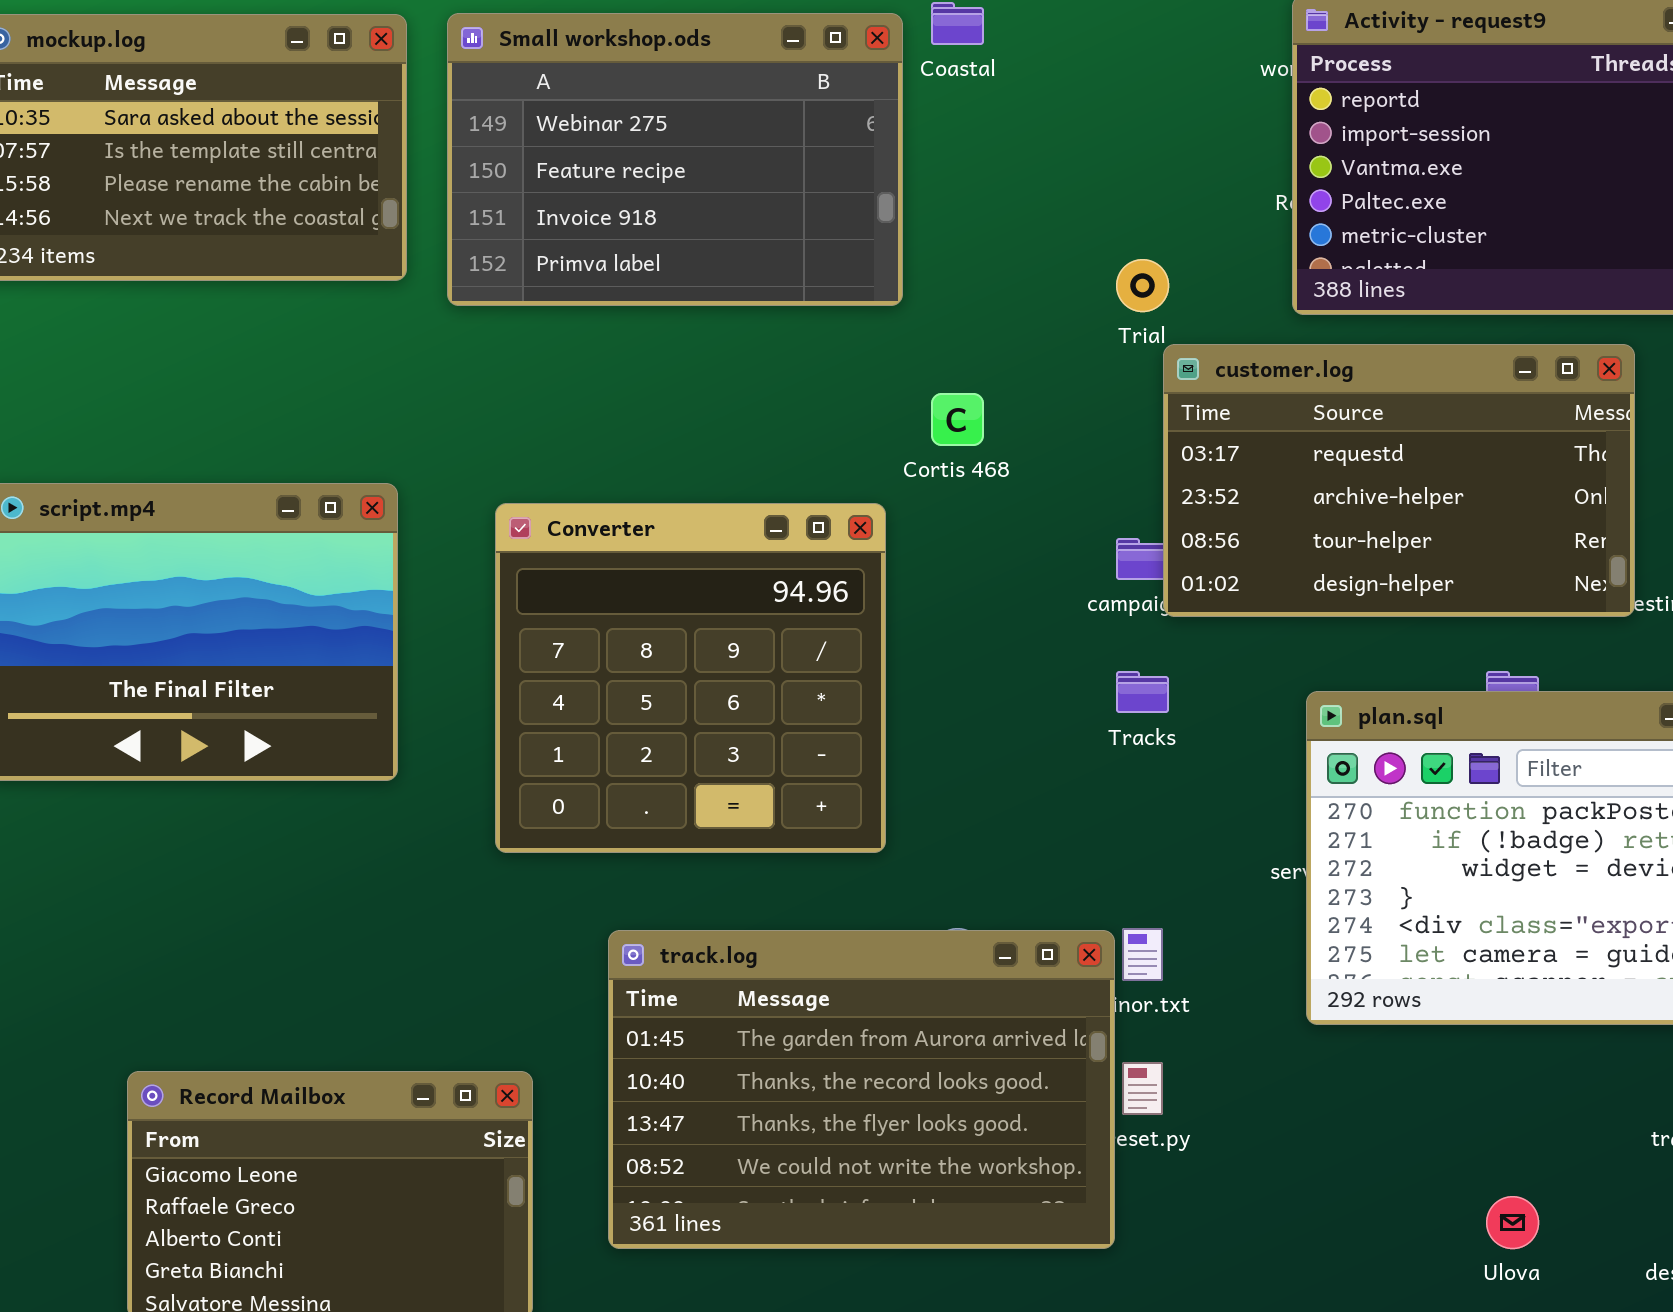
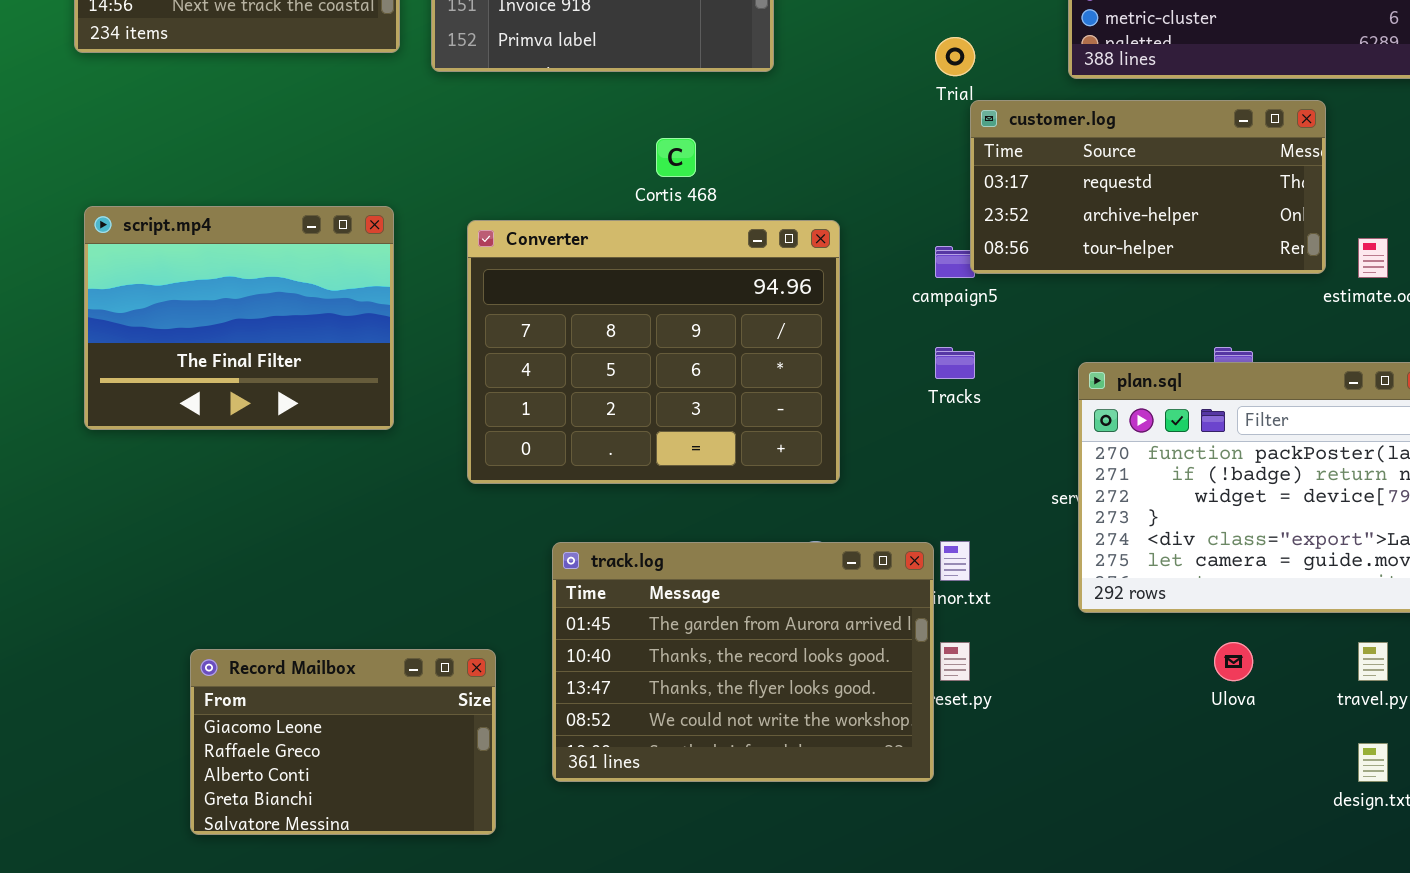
customer.log: [1163,344,1635,617] -> [970,100,1326,274], resized
Cortis 468: [931,393,984,446] -> [656,138,696,177], moved
Converter: [495,503,886,853] -> [467,220,840,484], resized
Ulova: [1486,1196,1539,1249] -> [1214,642,1253,681], moved

